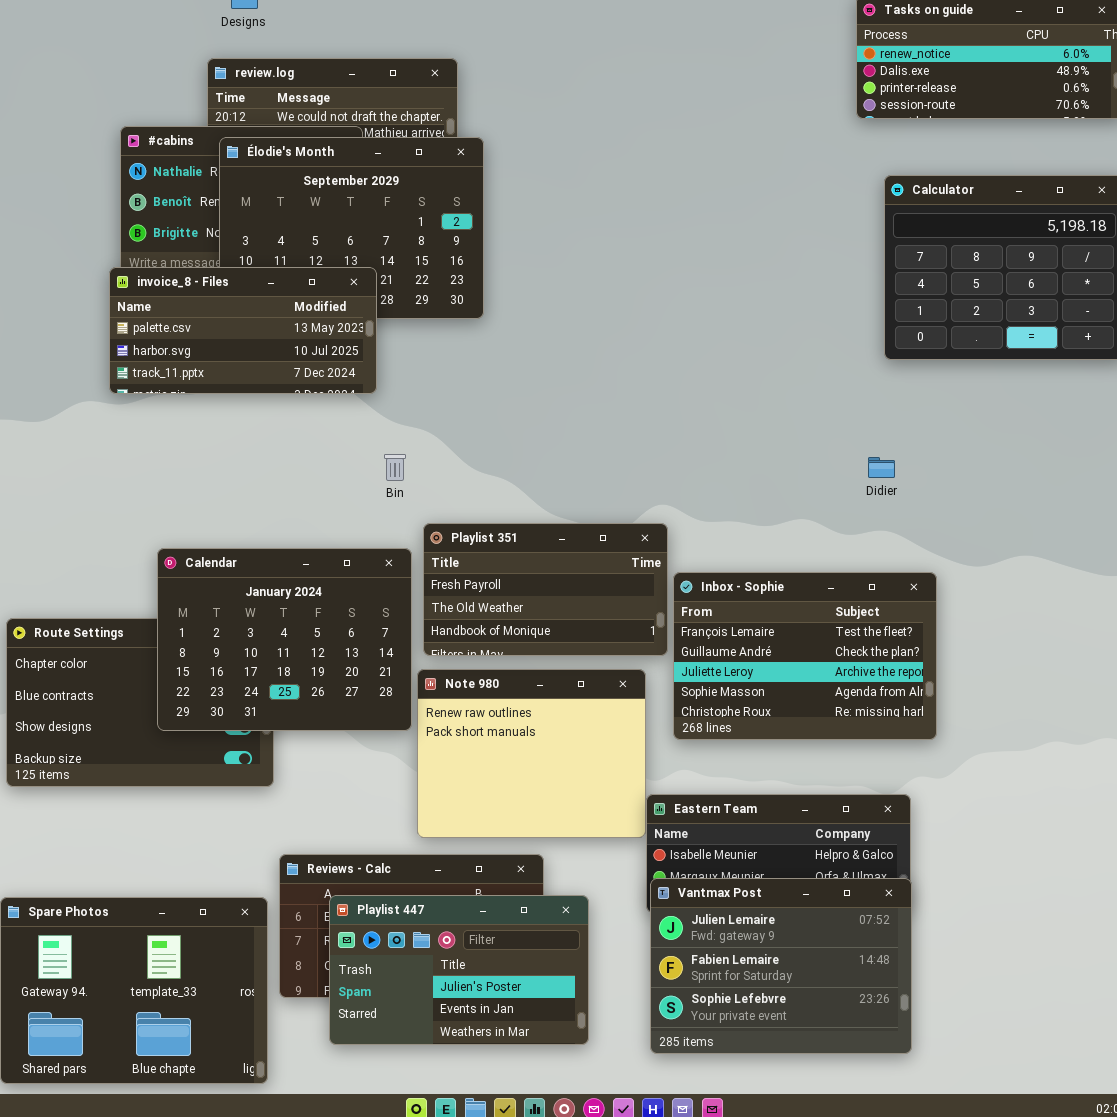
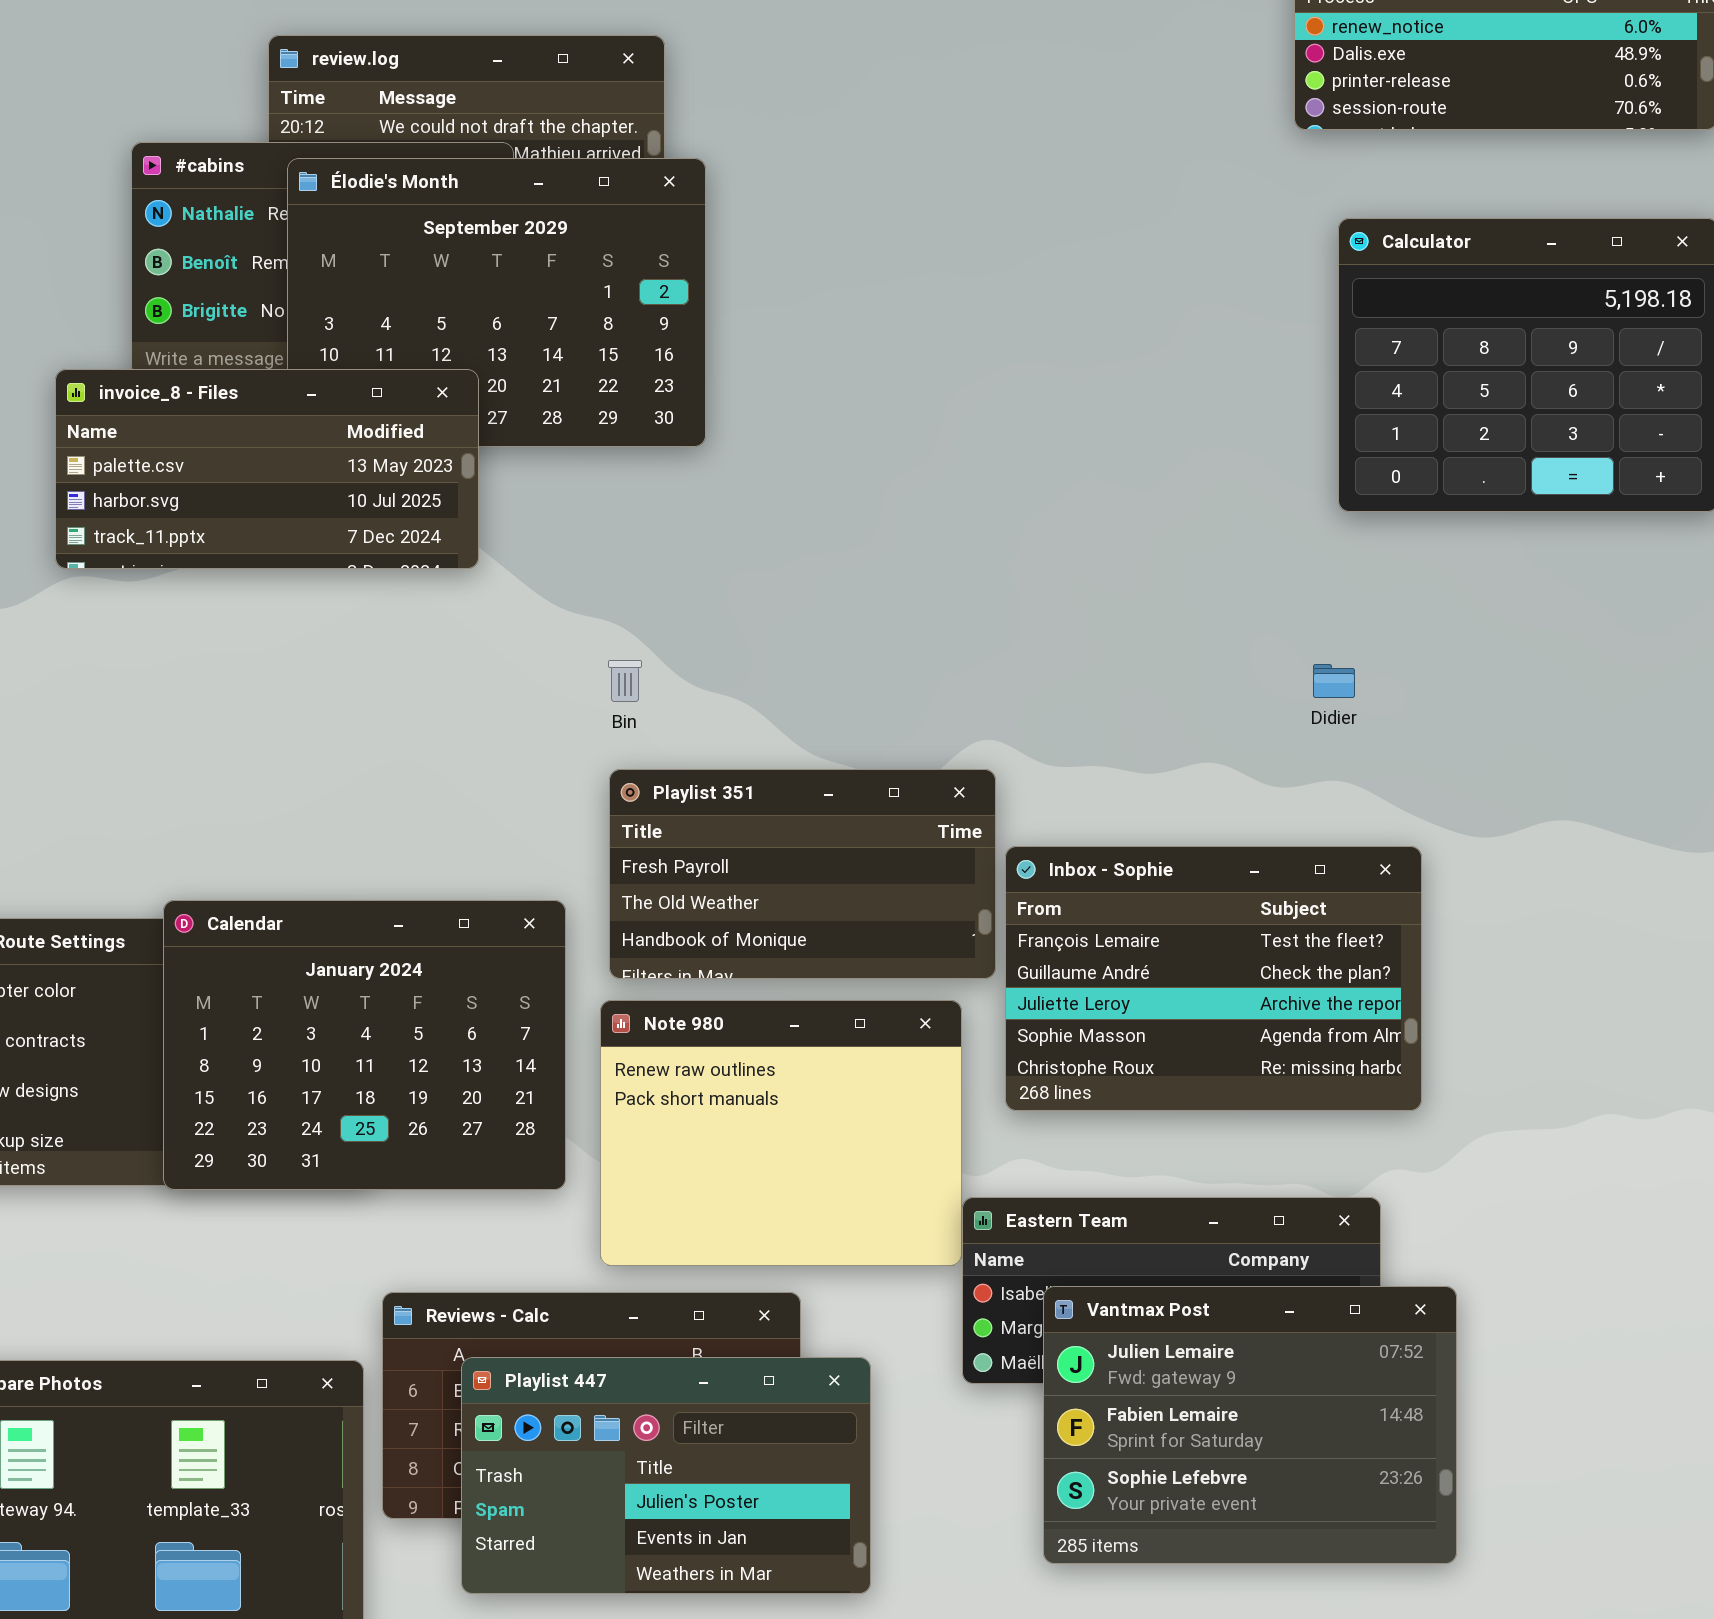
invoice_8 - Files: [109,267,377,394] -> [55,369,479,569], moved
Bin: [384,454,406,481] -> [608,660,642,702], moved
Calendar: [157,548,412,731] -> [163,900,566,1190], moved
Vantmax Post: [650,878,912,1054] -> [1043,1286,1457,1564], moved

